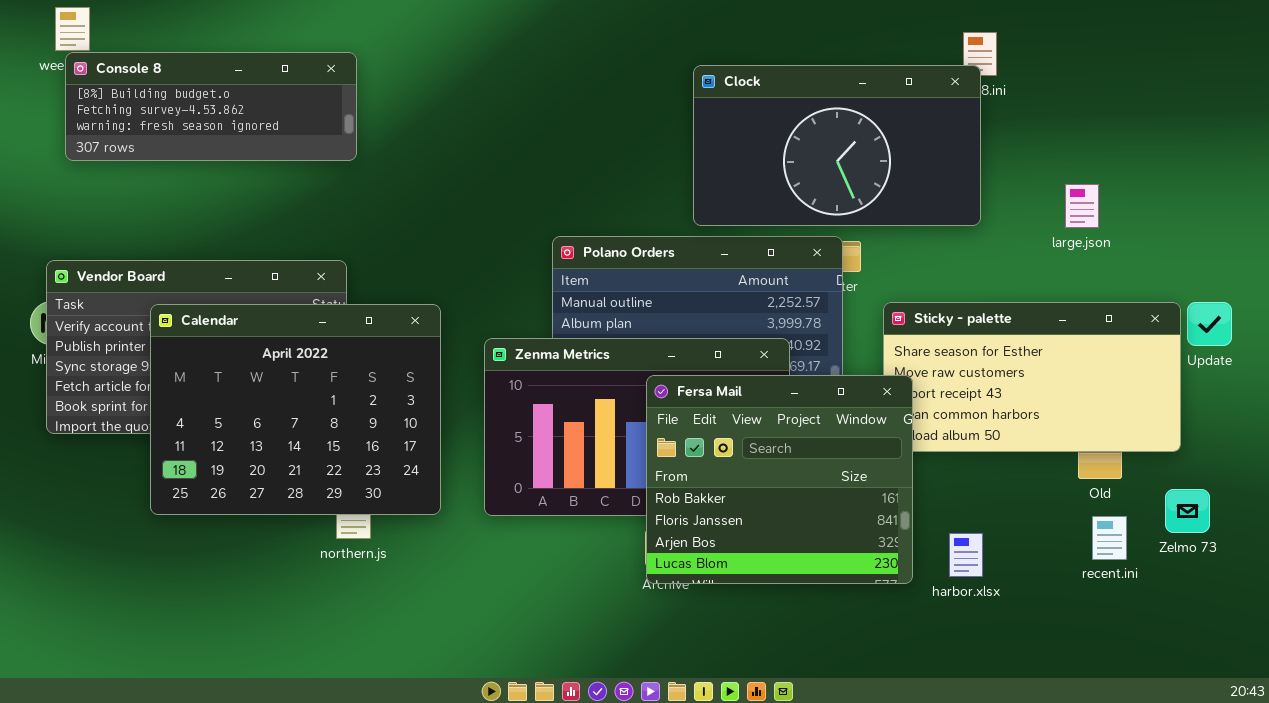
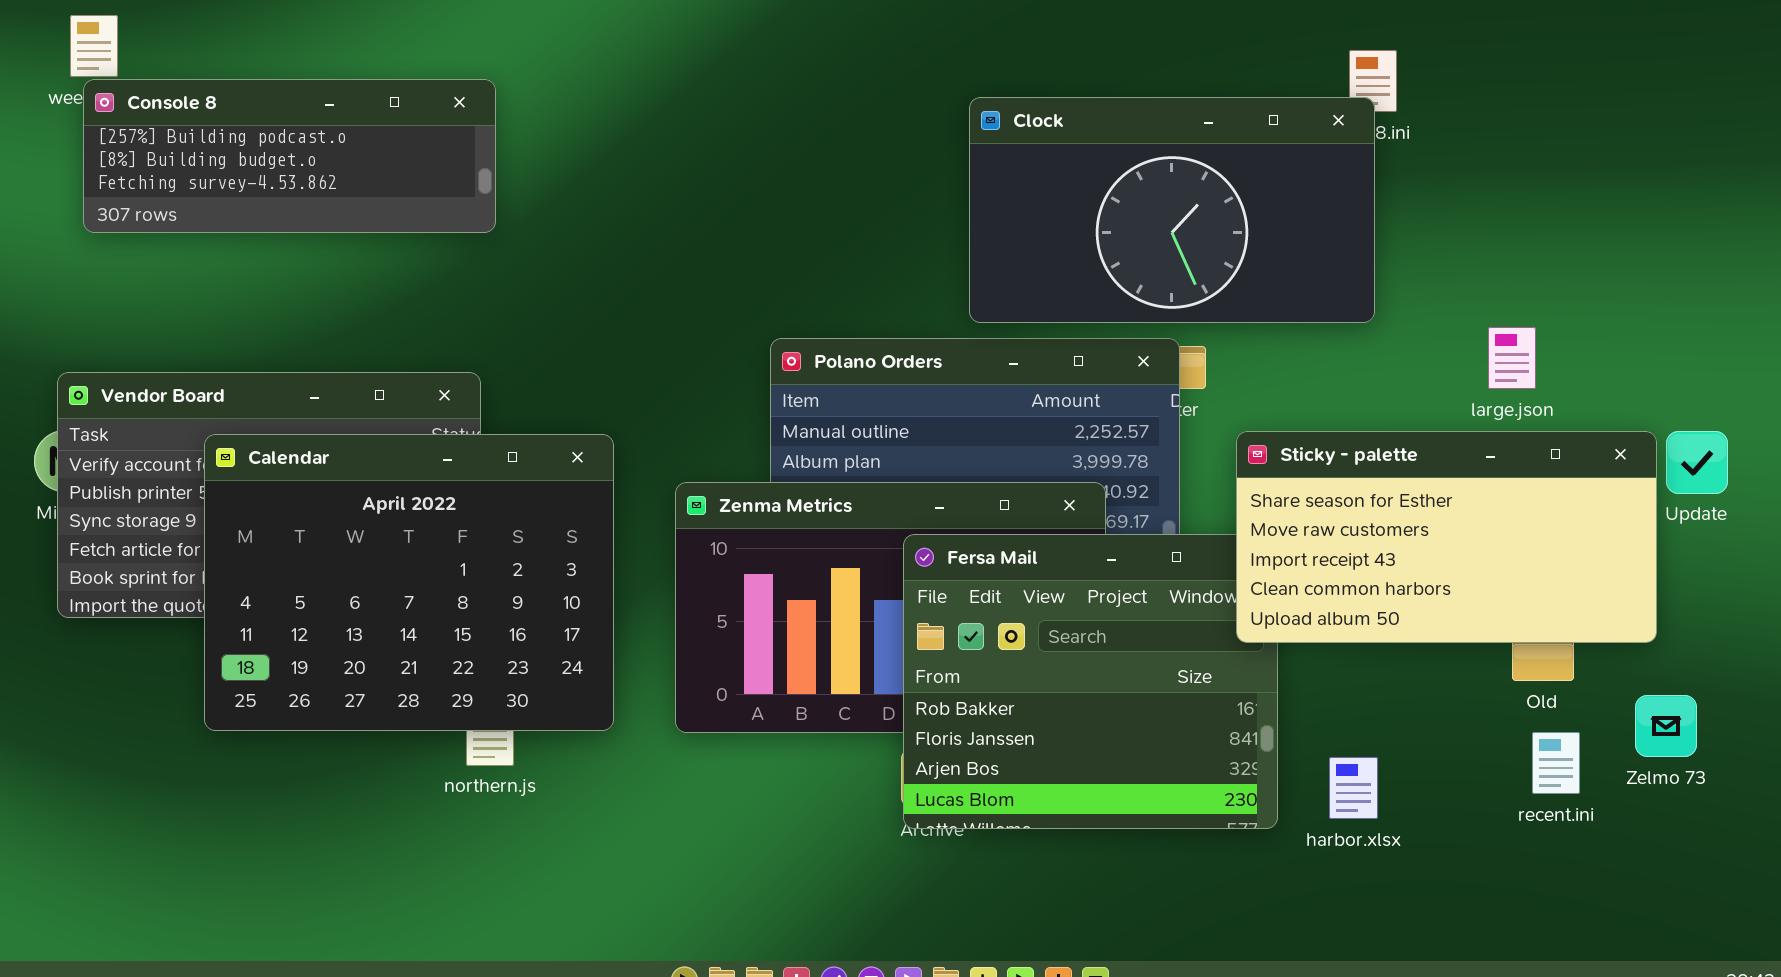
Console 8: [65,52,357,161] -> [83,79,496,233], scrolled up 1 row
large.json: [1065,184,1099,228] -> [1488,327,1536,389], moved
Sticky - palette: [883,302,1181,452] -> [1236,431,1657,643], raised

